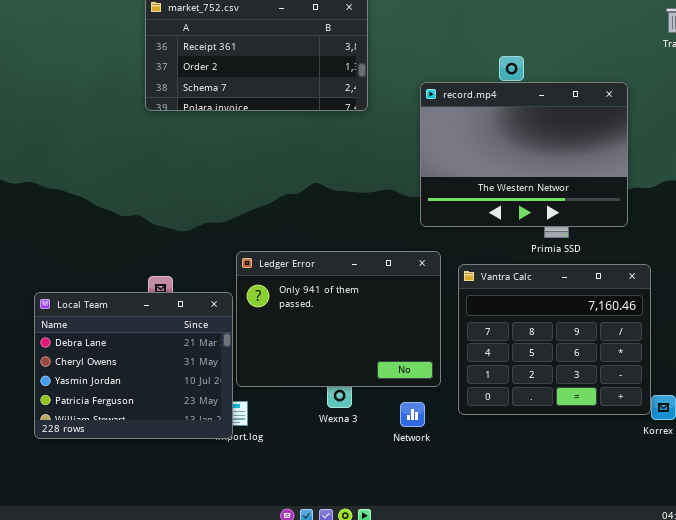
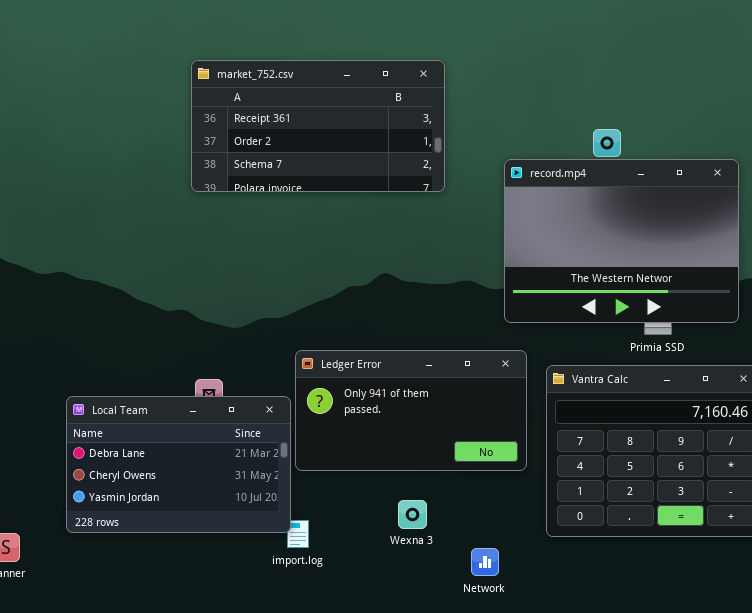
Ledger Error: [236,251,441,387] -> [295,350,527,471], resized
Local Team: [34,292,233,439] -> [66,396,291,533], resized
Network: [400,402,425,427] -> [471,548,499,576], moved

